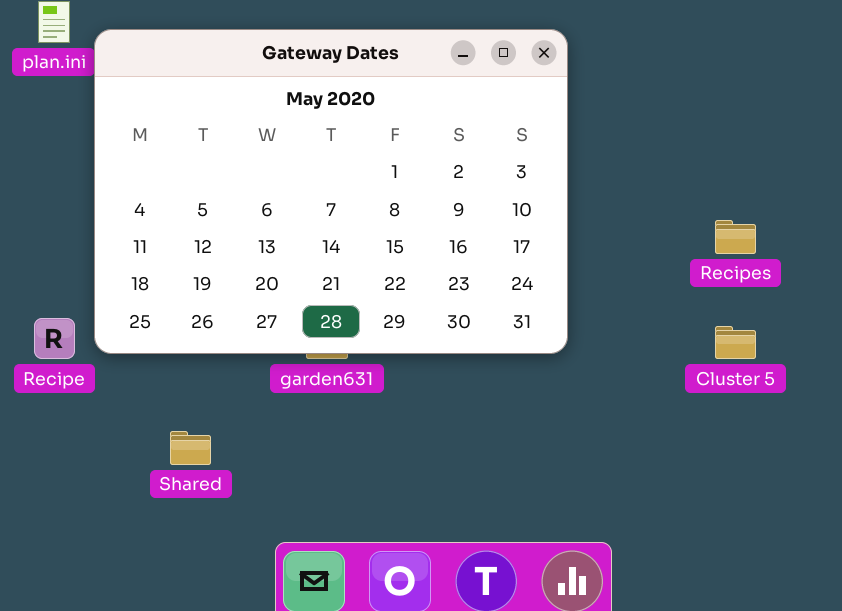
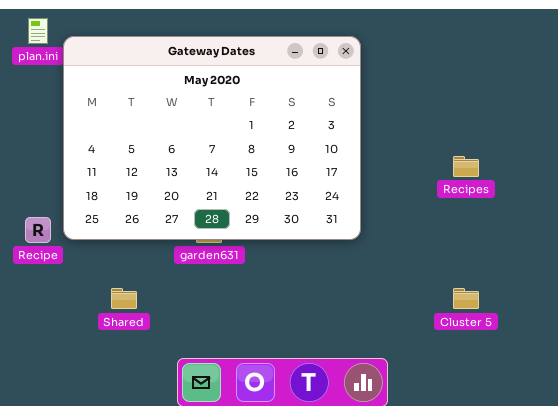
Cluster 5: [715,326,756,359] -> [453,288,479,309], moved

